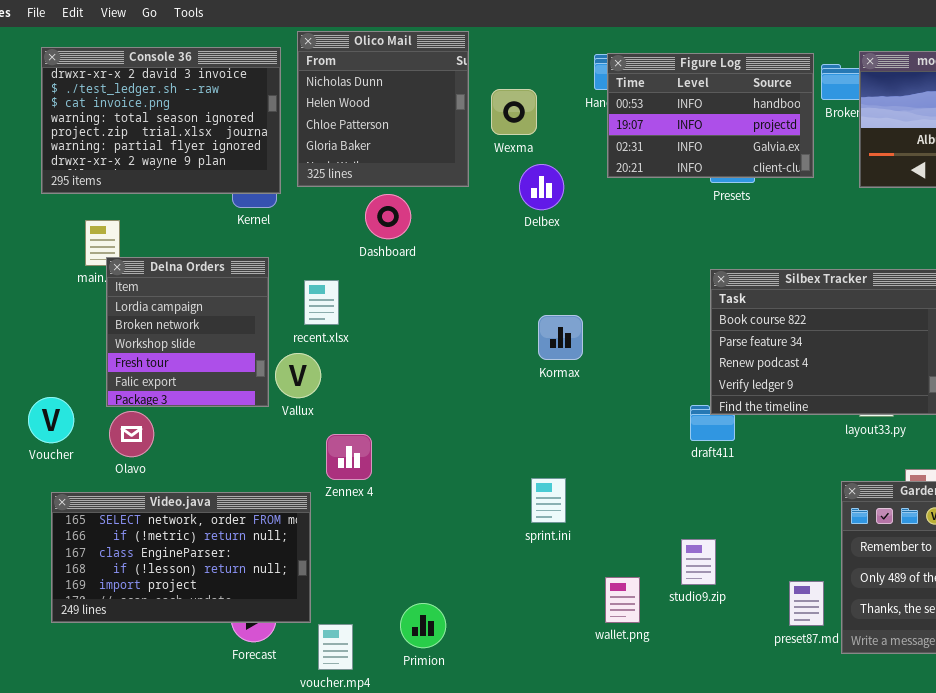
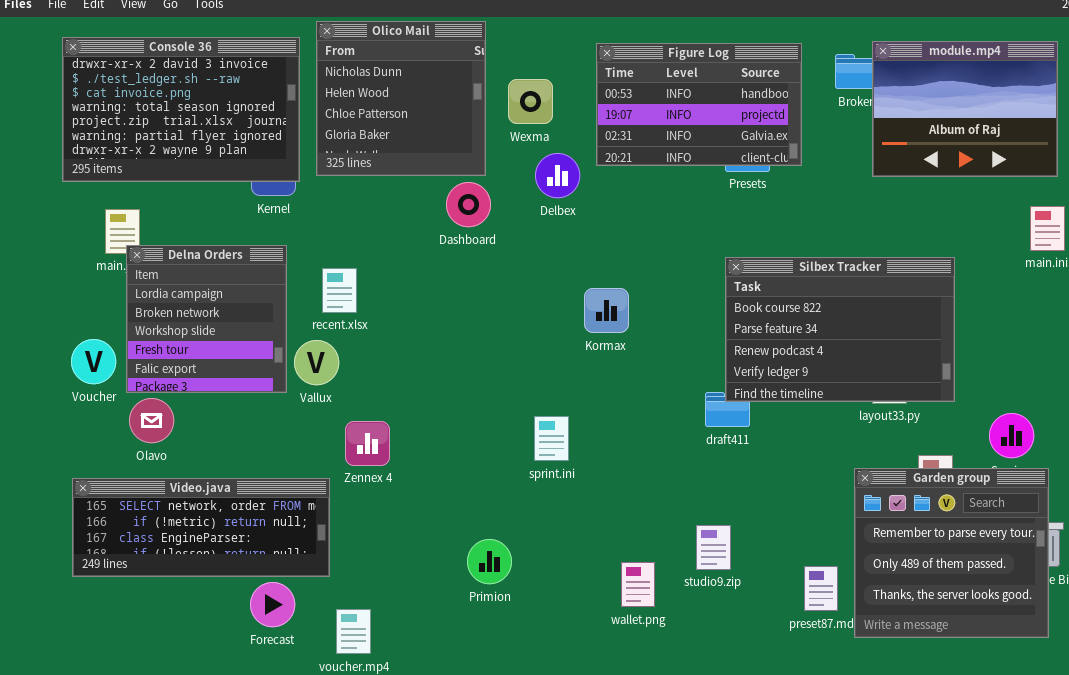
Figure Log: [607,53,814,178] -> [596,43,802,166], moved
Dashboard: [365,194,411,239] -> [446,182,491,227], moved
Kormax: [538,315,583,360] -> [584,288,629,333], moved
Voucher: [28,397,74,443] -> [71,339,116,384], moved
sprint.ini: [531,478,566,523] -> [534,416,569,461], moved
Video.java: [51,492,311,623] -> [72,478,330,577], resized
Primion: [400,603,446,648] -> [467,539,512,584], moved

